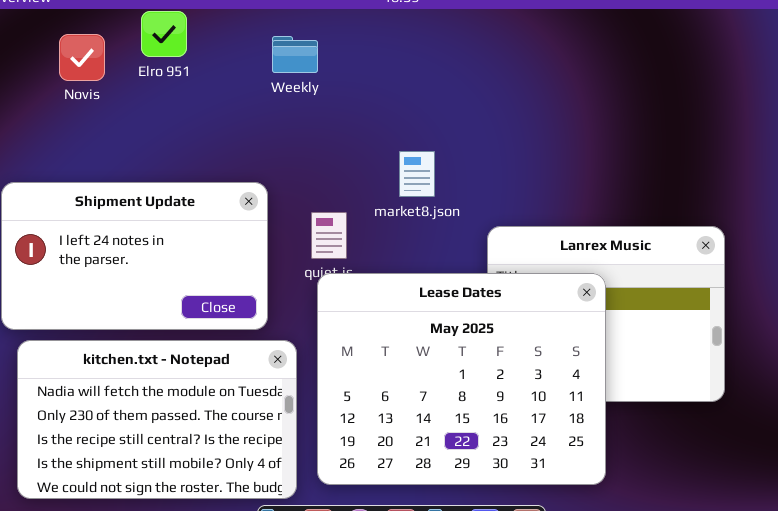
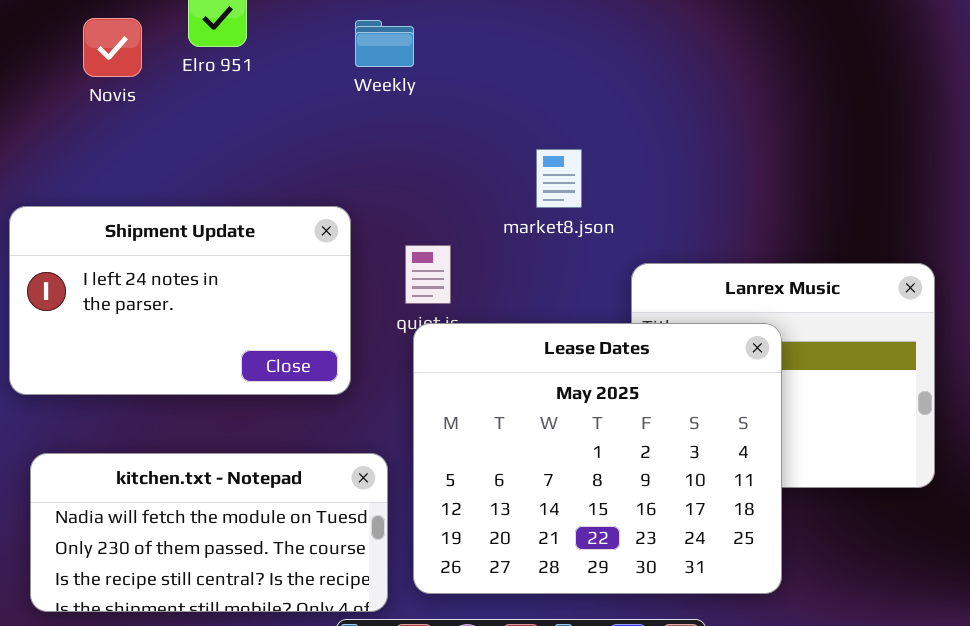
market8.json: [399,151,435,197] -> [536,149,582,208], moved
kitchen.txt - Notepad: [17,340,297,499] -> [30,453,388,612], resized

